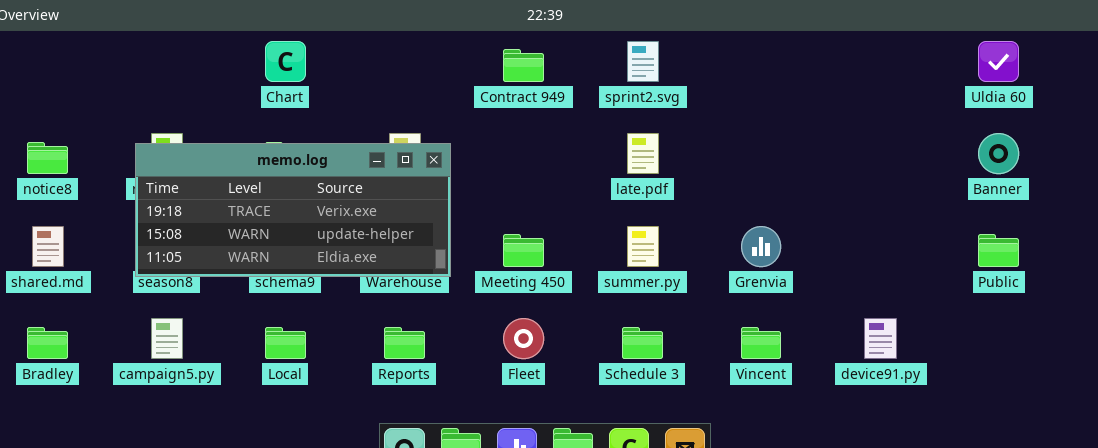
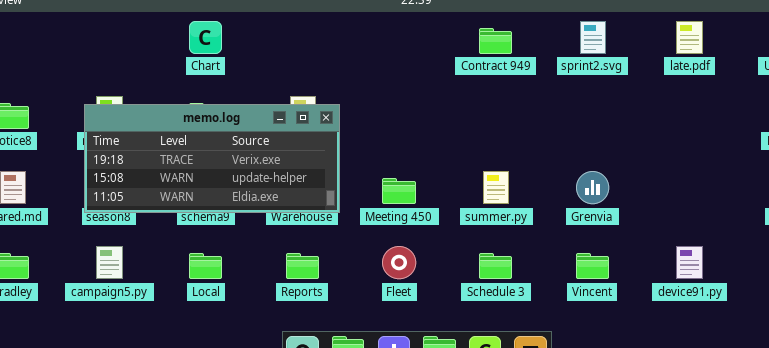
sprint2.svg: [627,41,659,82] -> [580,21,606,54], moved
Contract 949: [503,49,544,82] -> [479,28,512,54], moved
late.pdf: [627,133,659,174] -> [676,21,703,54], moved

